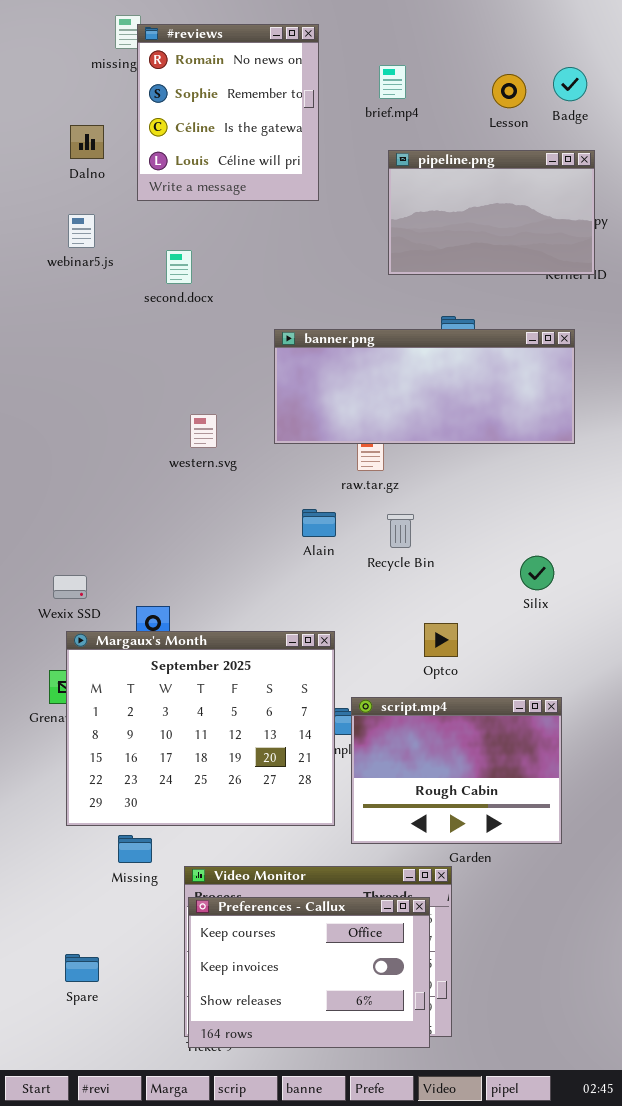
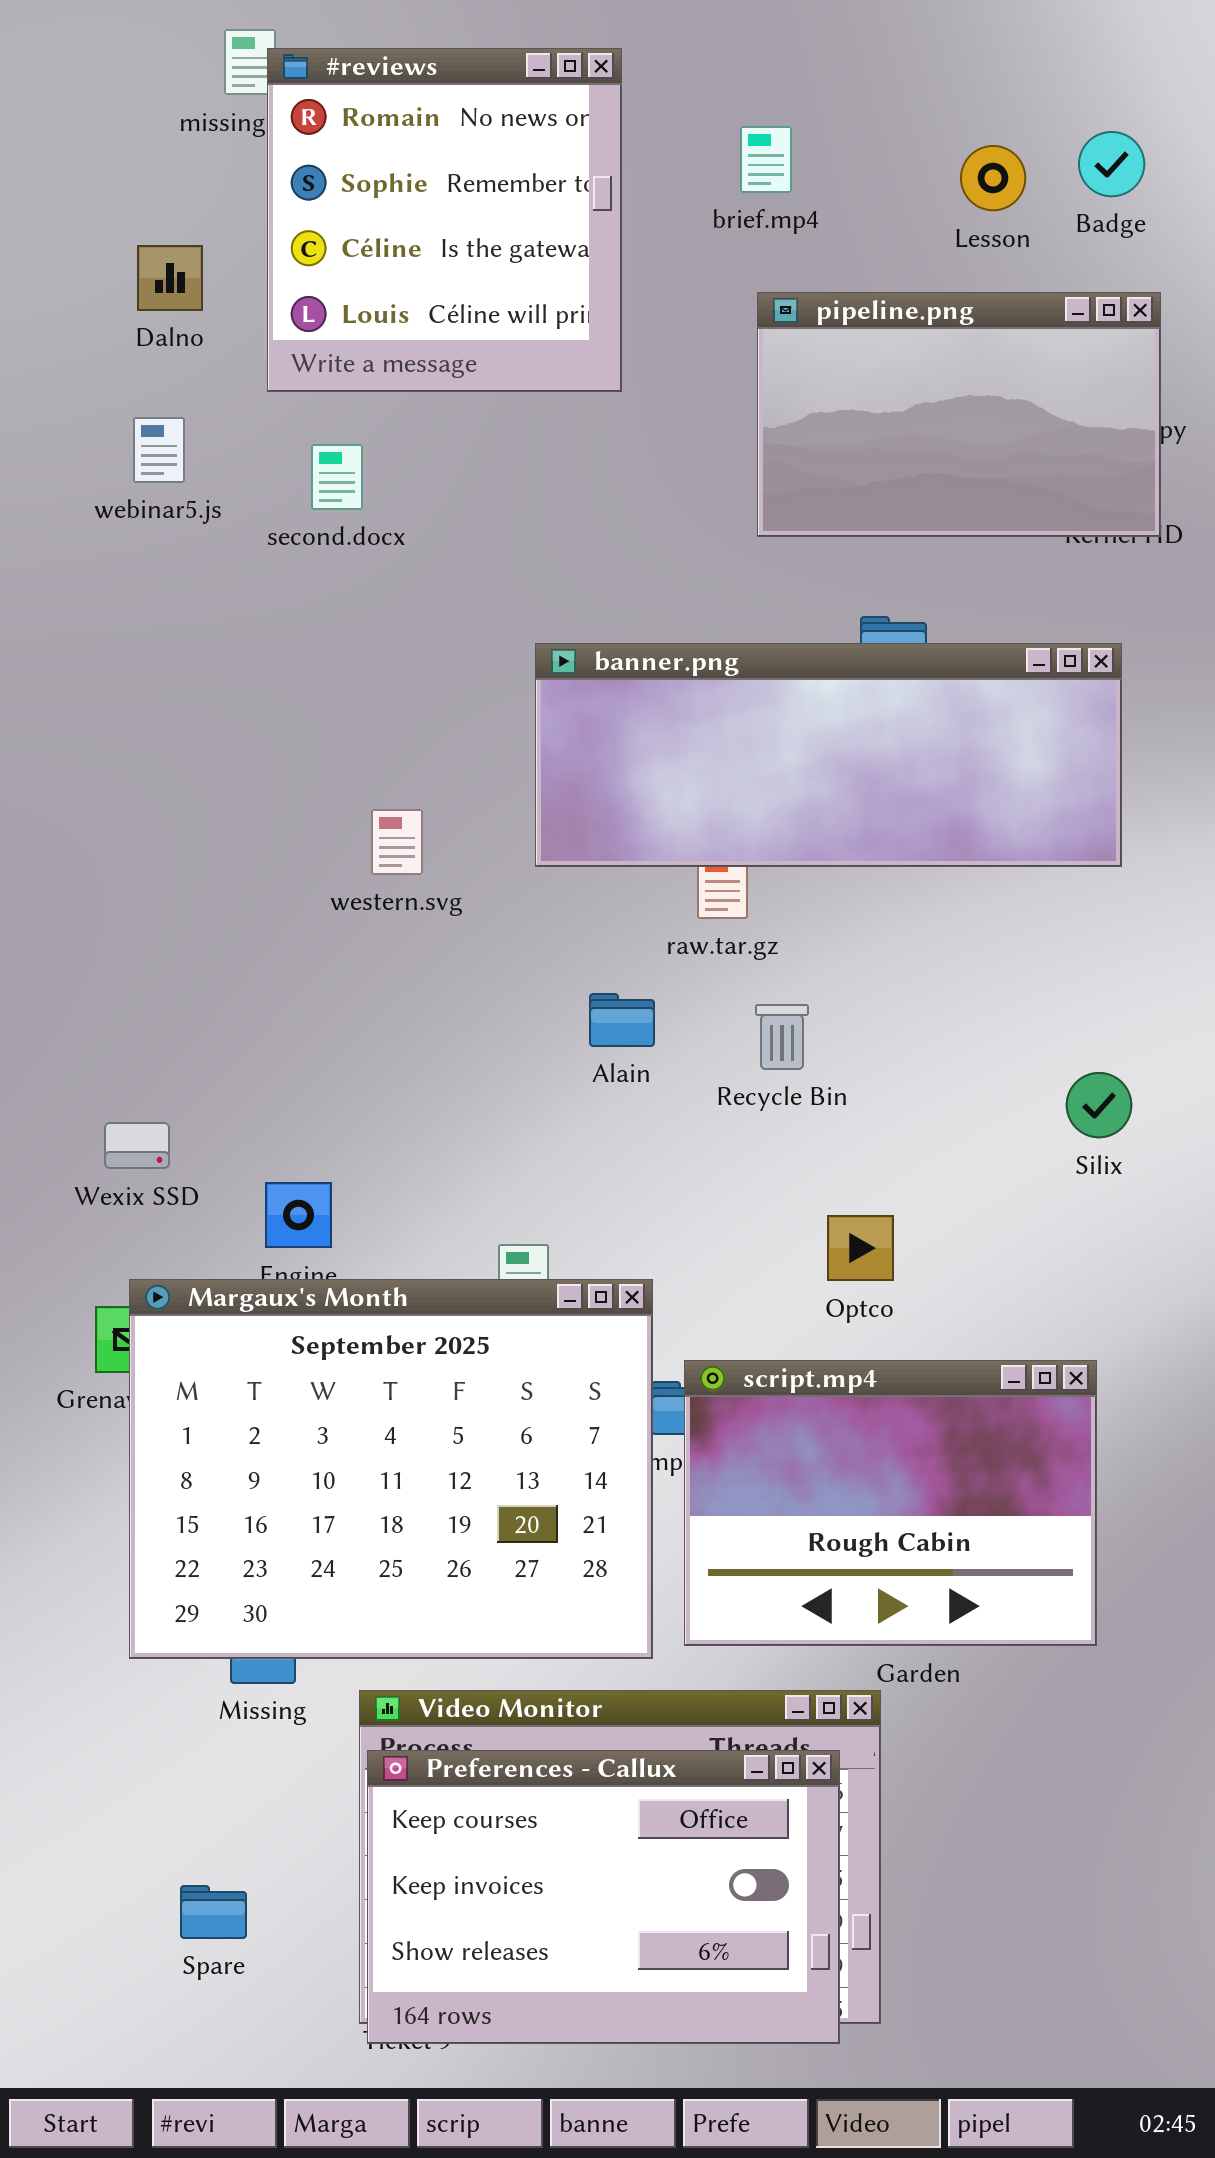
second.docx: [166,250,192,284] -> [311,444,363,510], moved
Silix: [520,556,554,590] -> [1066,1072,1132,1138], moved
Margaux's Month: [66,631,335,826] -> [129,1279,653,1659], moved
Spare: [65,954,99,982] -> [180,1885,247,1939], moved

